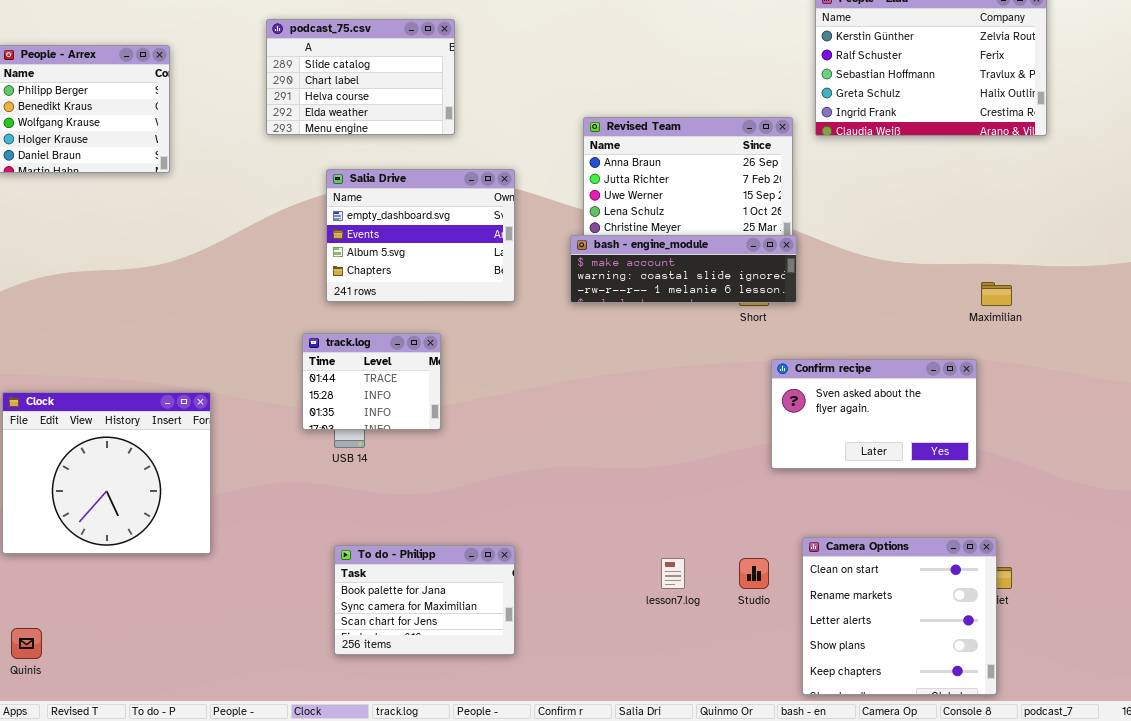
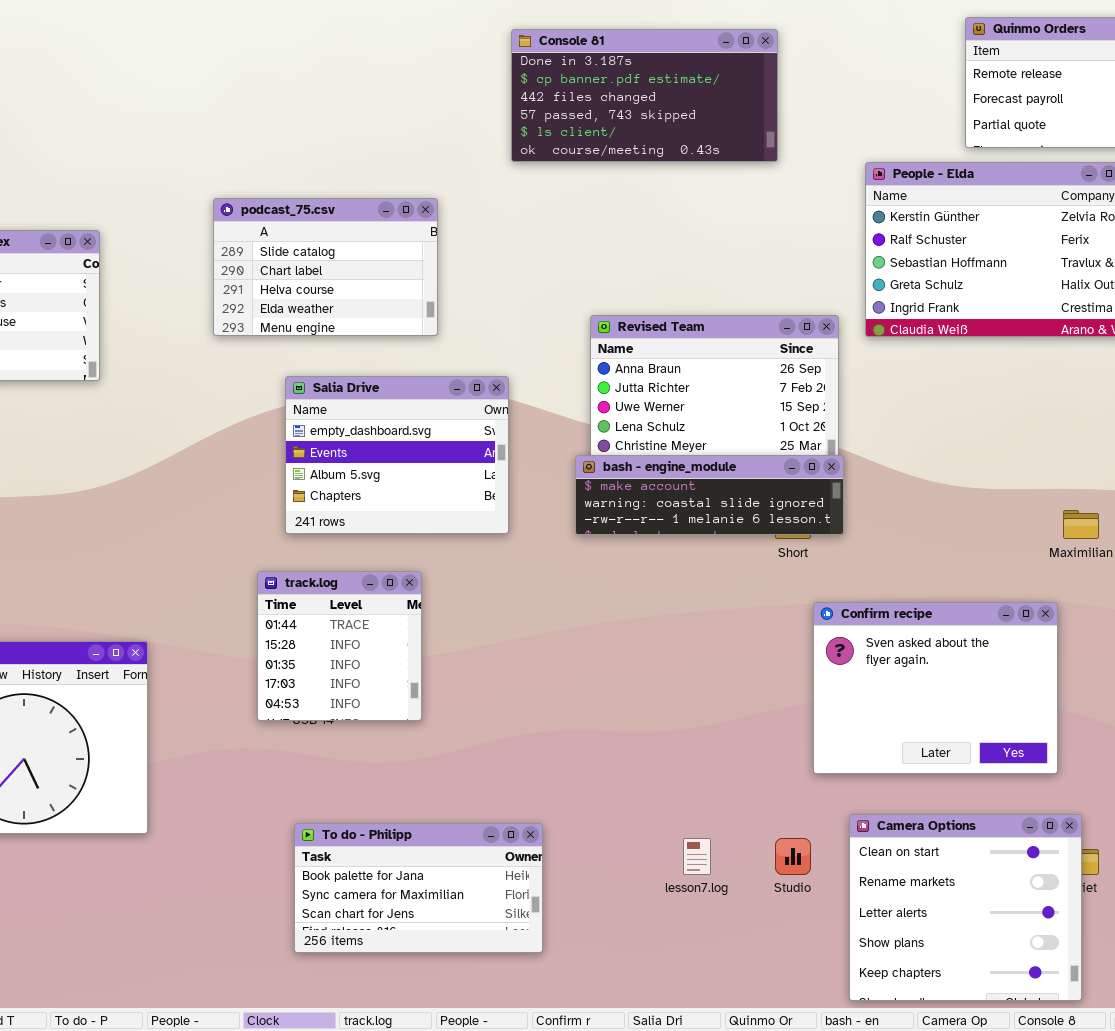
track.log: [302,333,441,430] -> [257,571,422,721], resized
Confirm recipe: [771,359,977,469] -> [813,602,1058,774], resized
To do - Philipp: [334,545,515,655] -> [294,823,543,953], resized

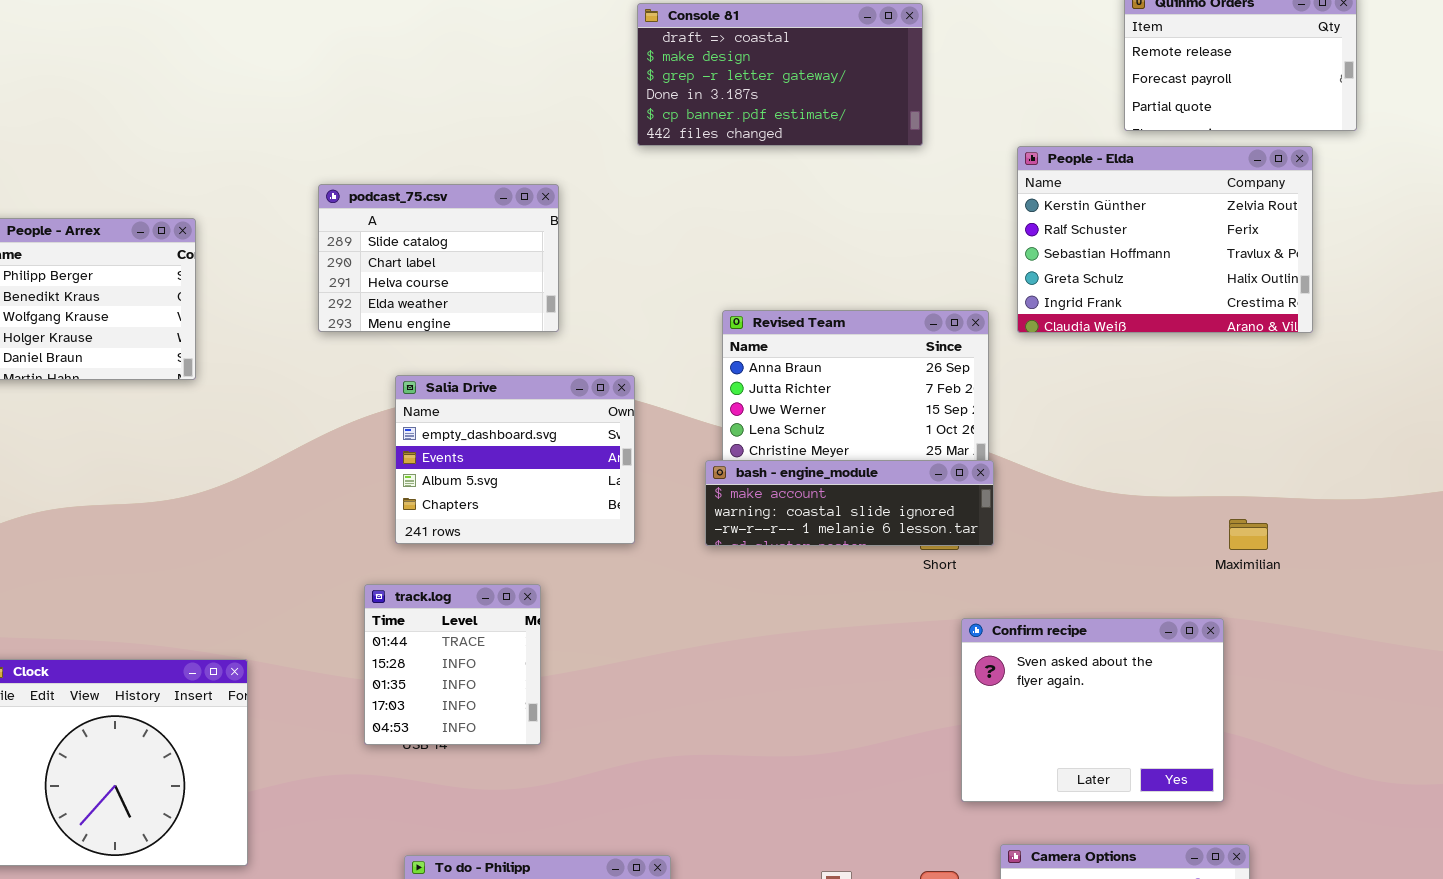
Console 81: [511,29,778,162] -> [637,3,923,146], scrolled up 3 rows

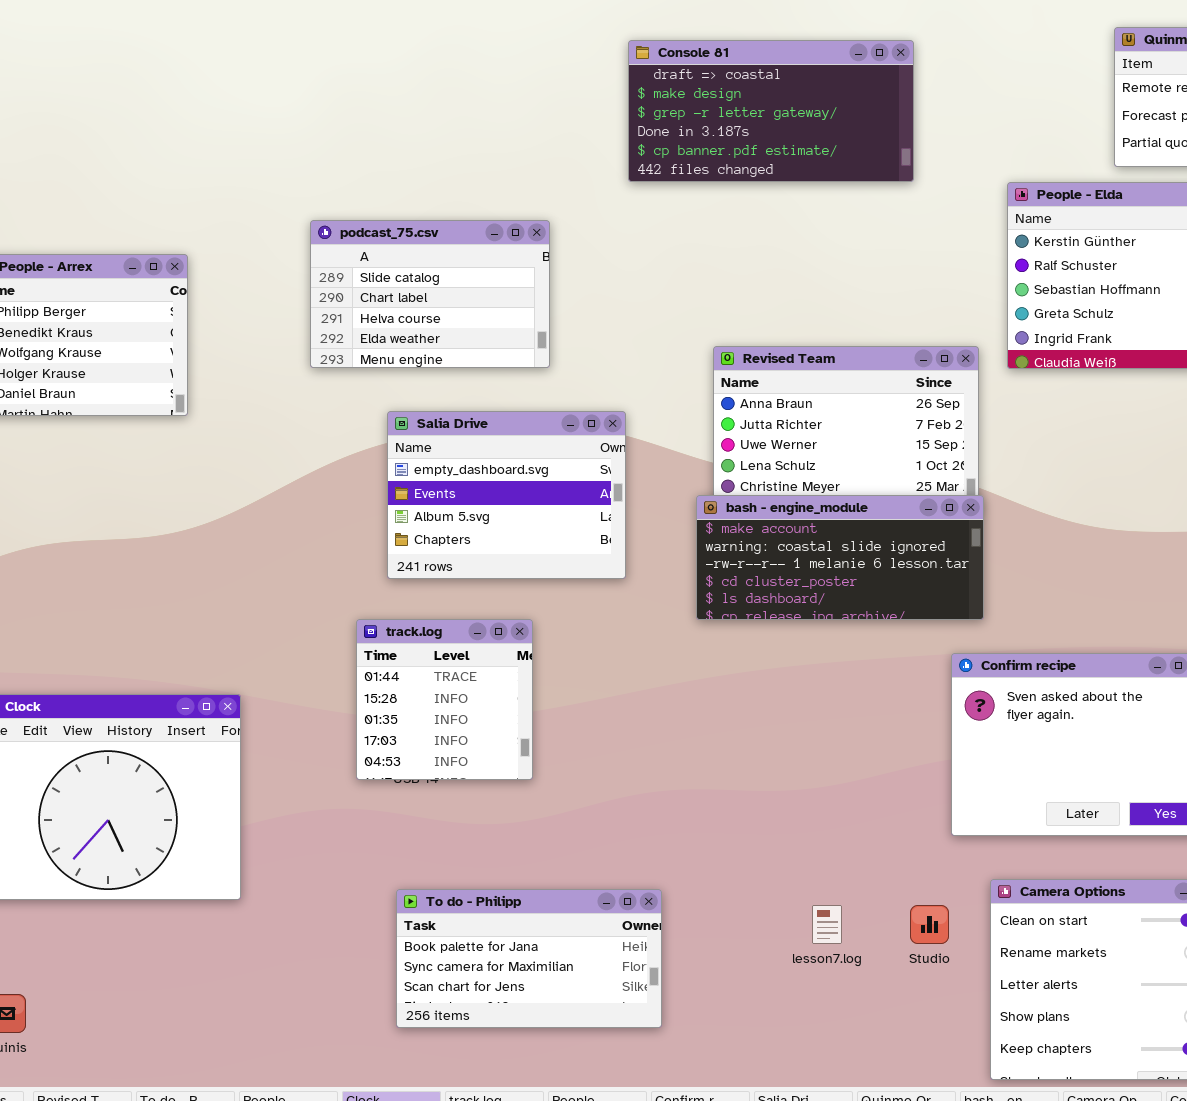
bash - engine_module: [705,460,994,546] -> [696,495,984,620], resized

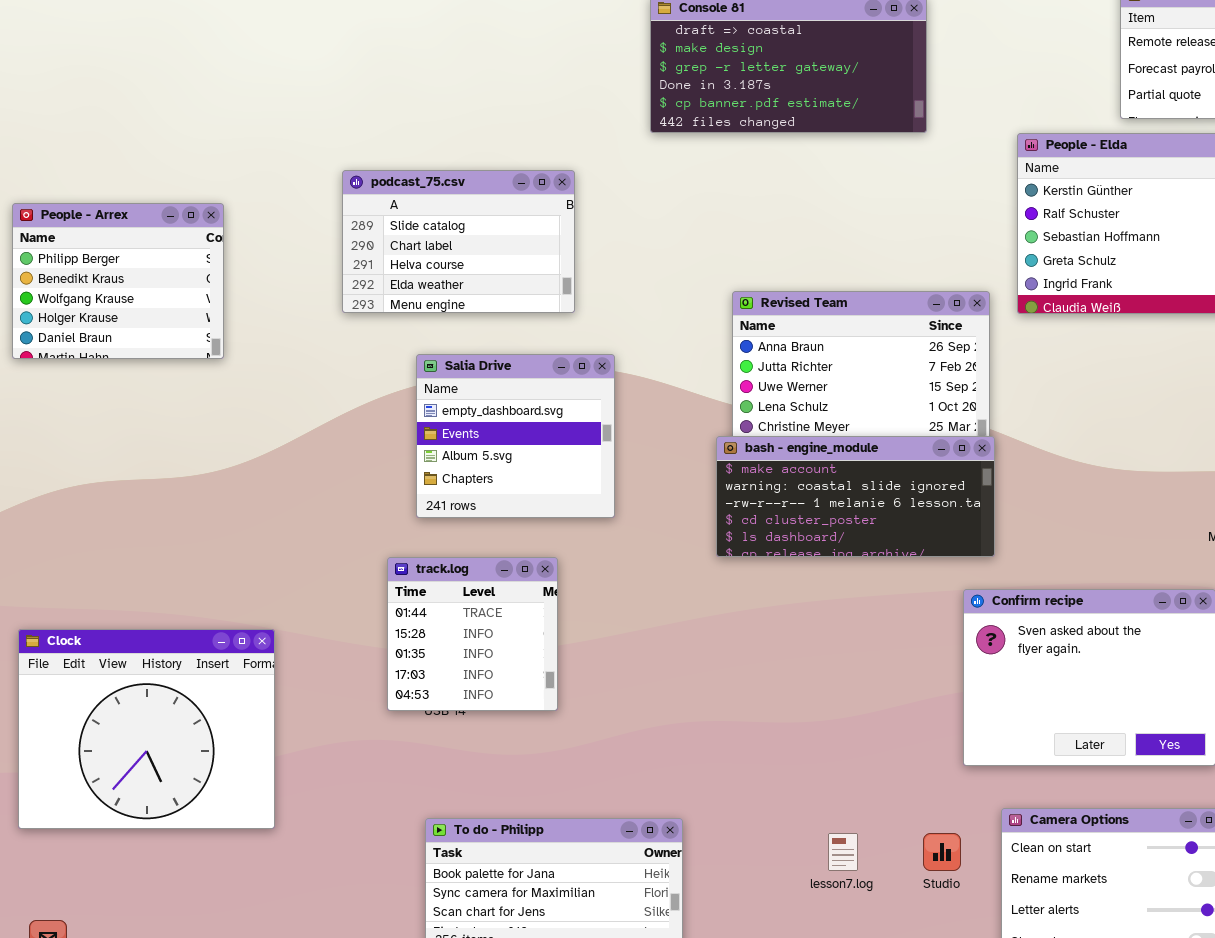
Salia Drive: [387,411,626,579] -> [416,354,615,518], resized

